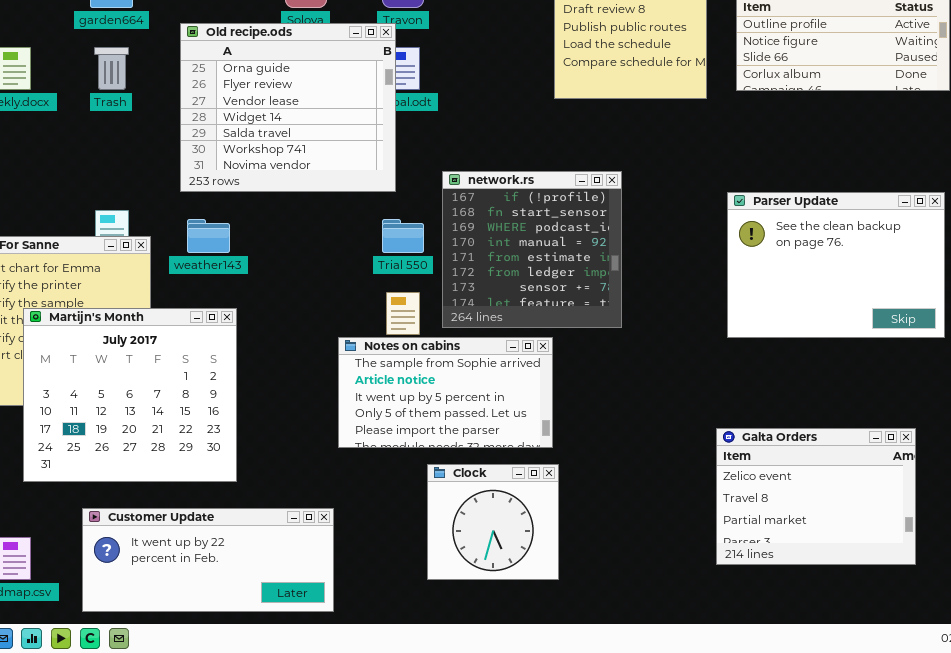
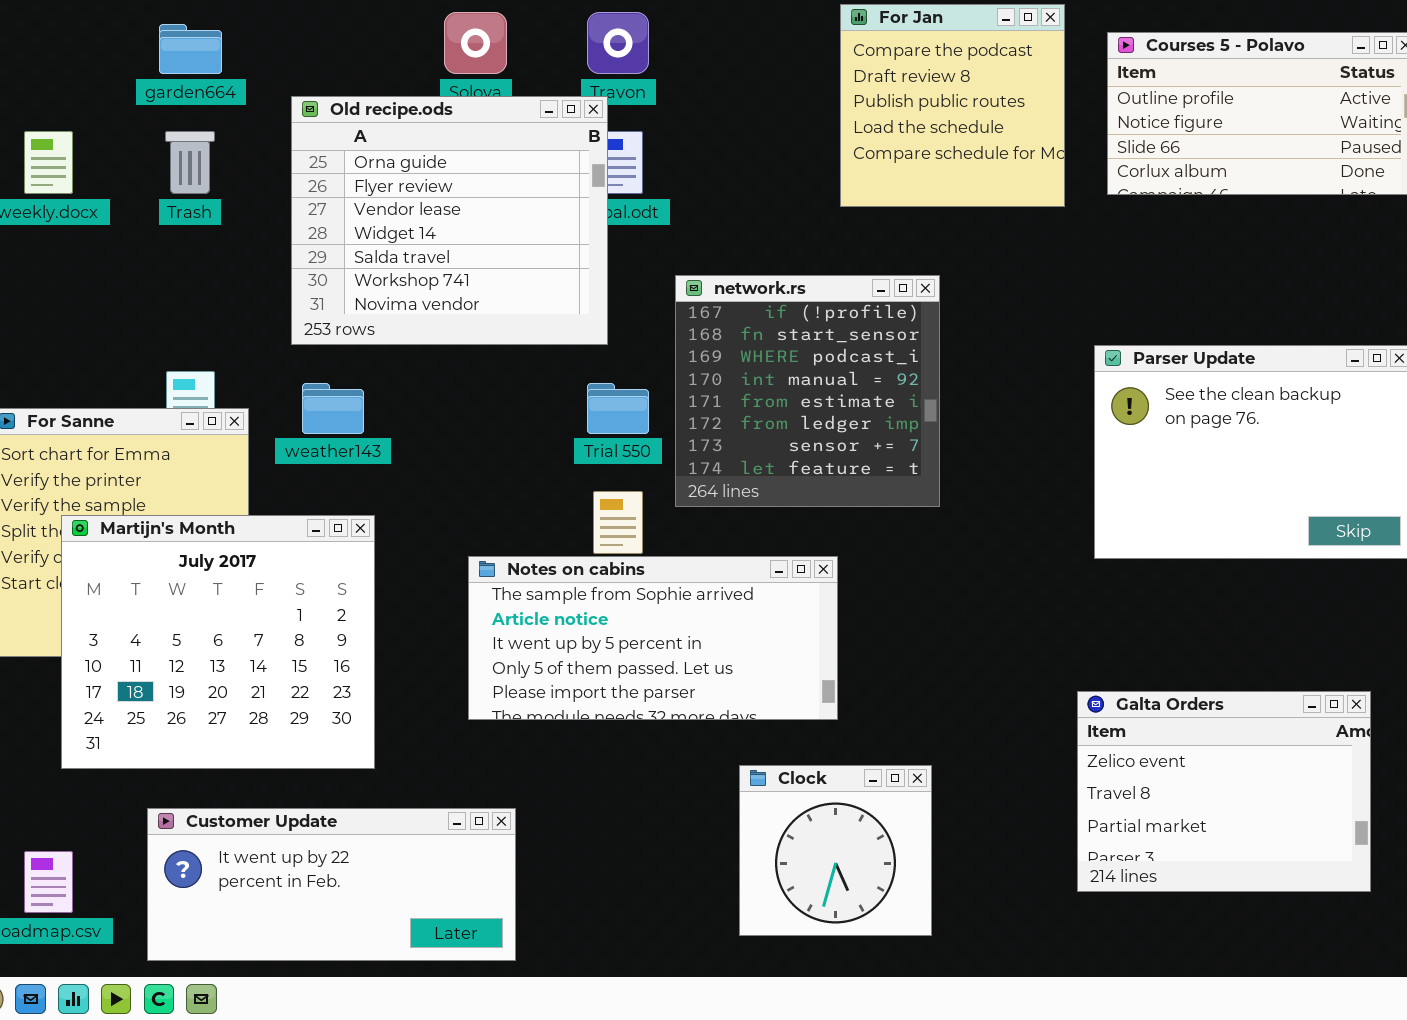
network.rs: [442,171,622,328] -> [675,275,940,507], moved
Notes on cabins: [338,337,553,448] -> [468,556,838,720], resized
Clock: [427,464,559,580] -> [739,765,932,936], moved

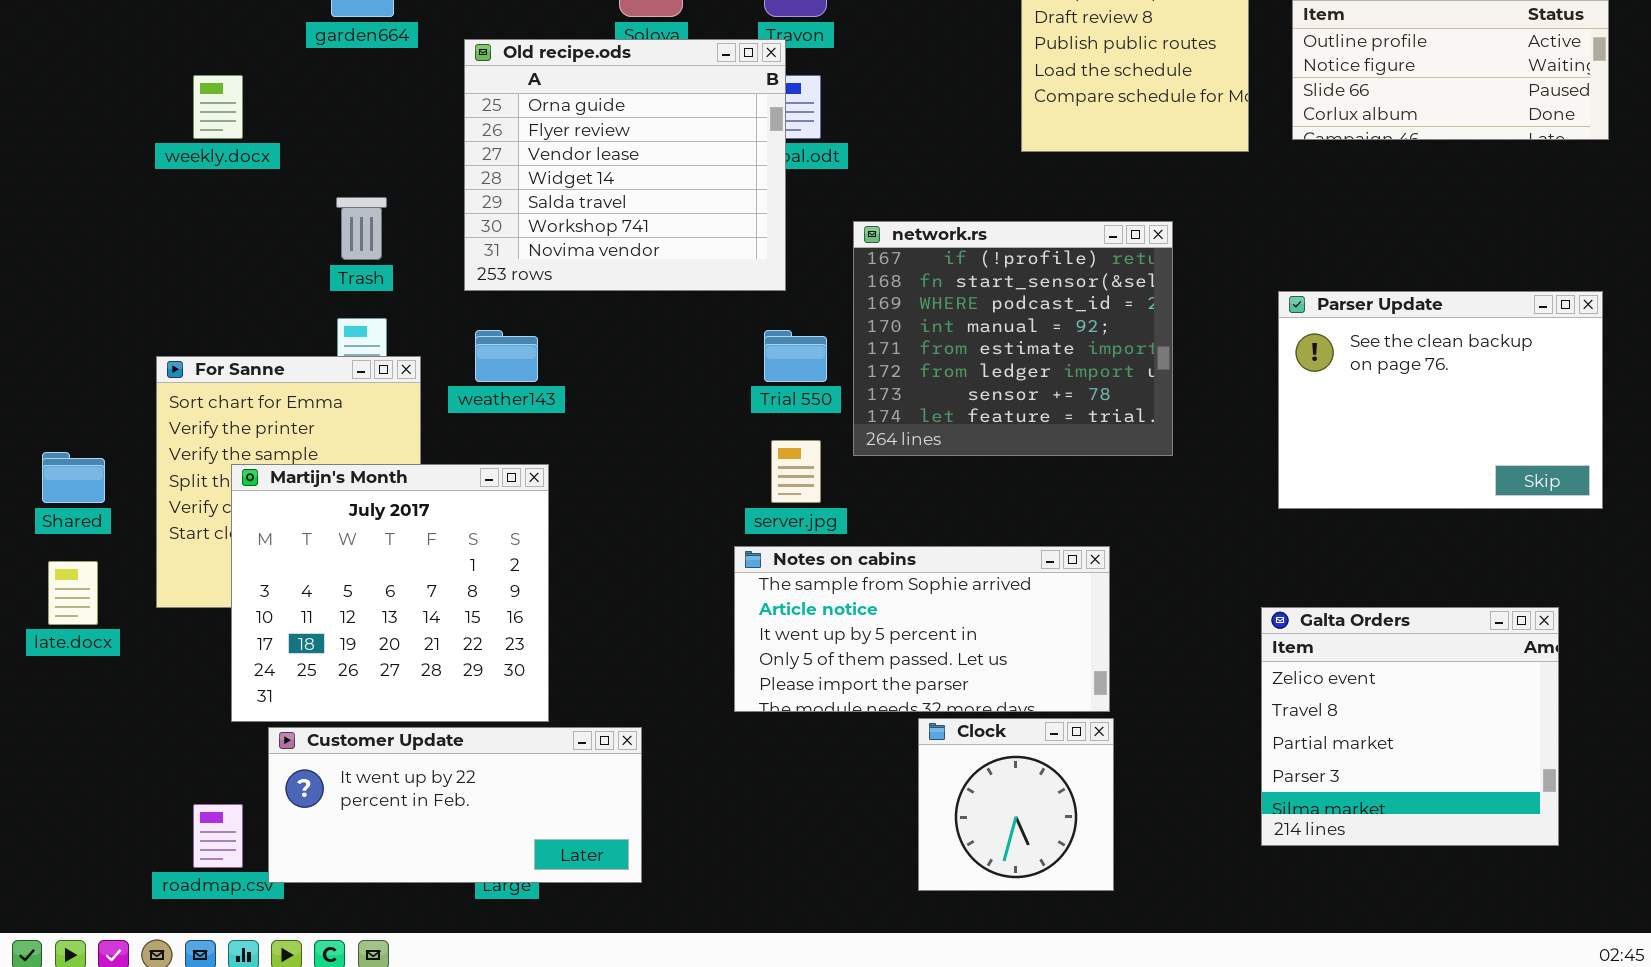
Trash: [165,131,215,194] -> [336,197,387,260], moved
network.rs: [675,275,940,507] -> [853,221,1173,456], resized
Notes on cabins: [468,556,838,720] -> [734,546,1110,712], moved
Galta Orders: [1077,691,1371,892] -> [1261,607,1559,846], resized
Customer Update: [147,808,516,961] -> [268,727,642,883], moved

